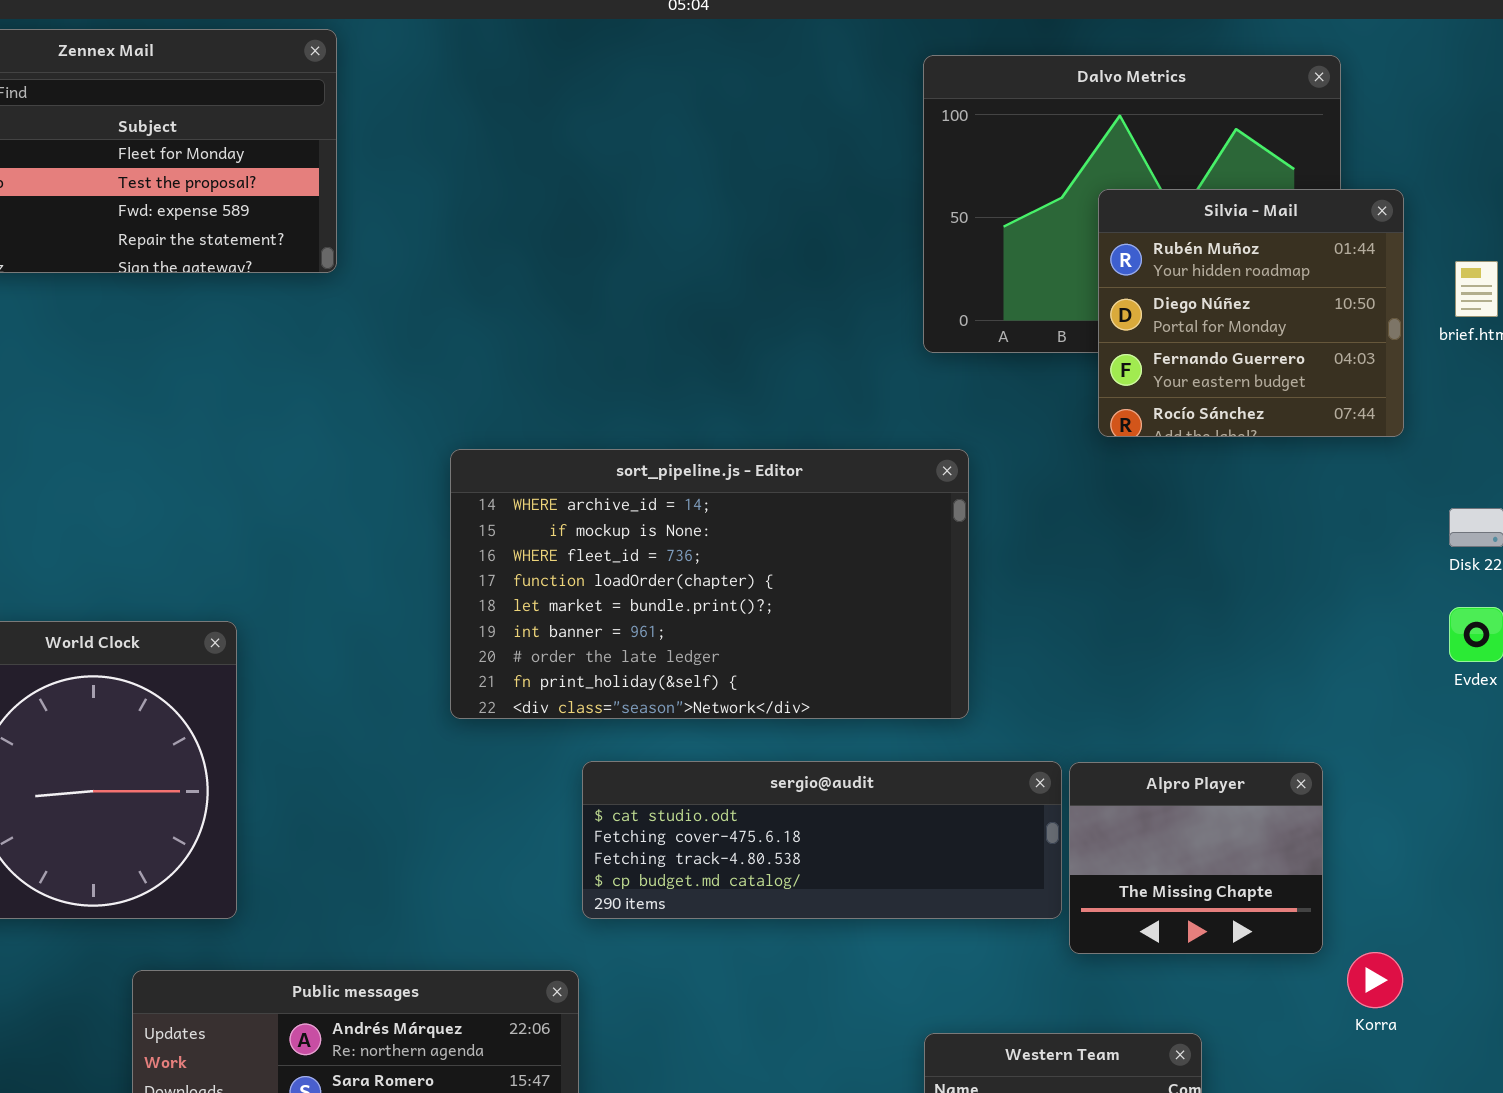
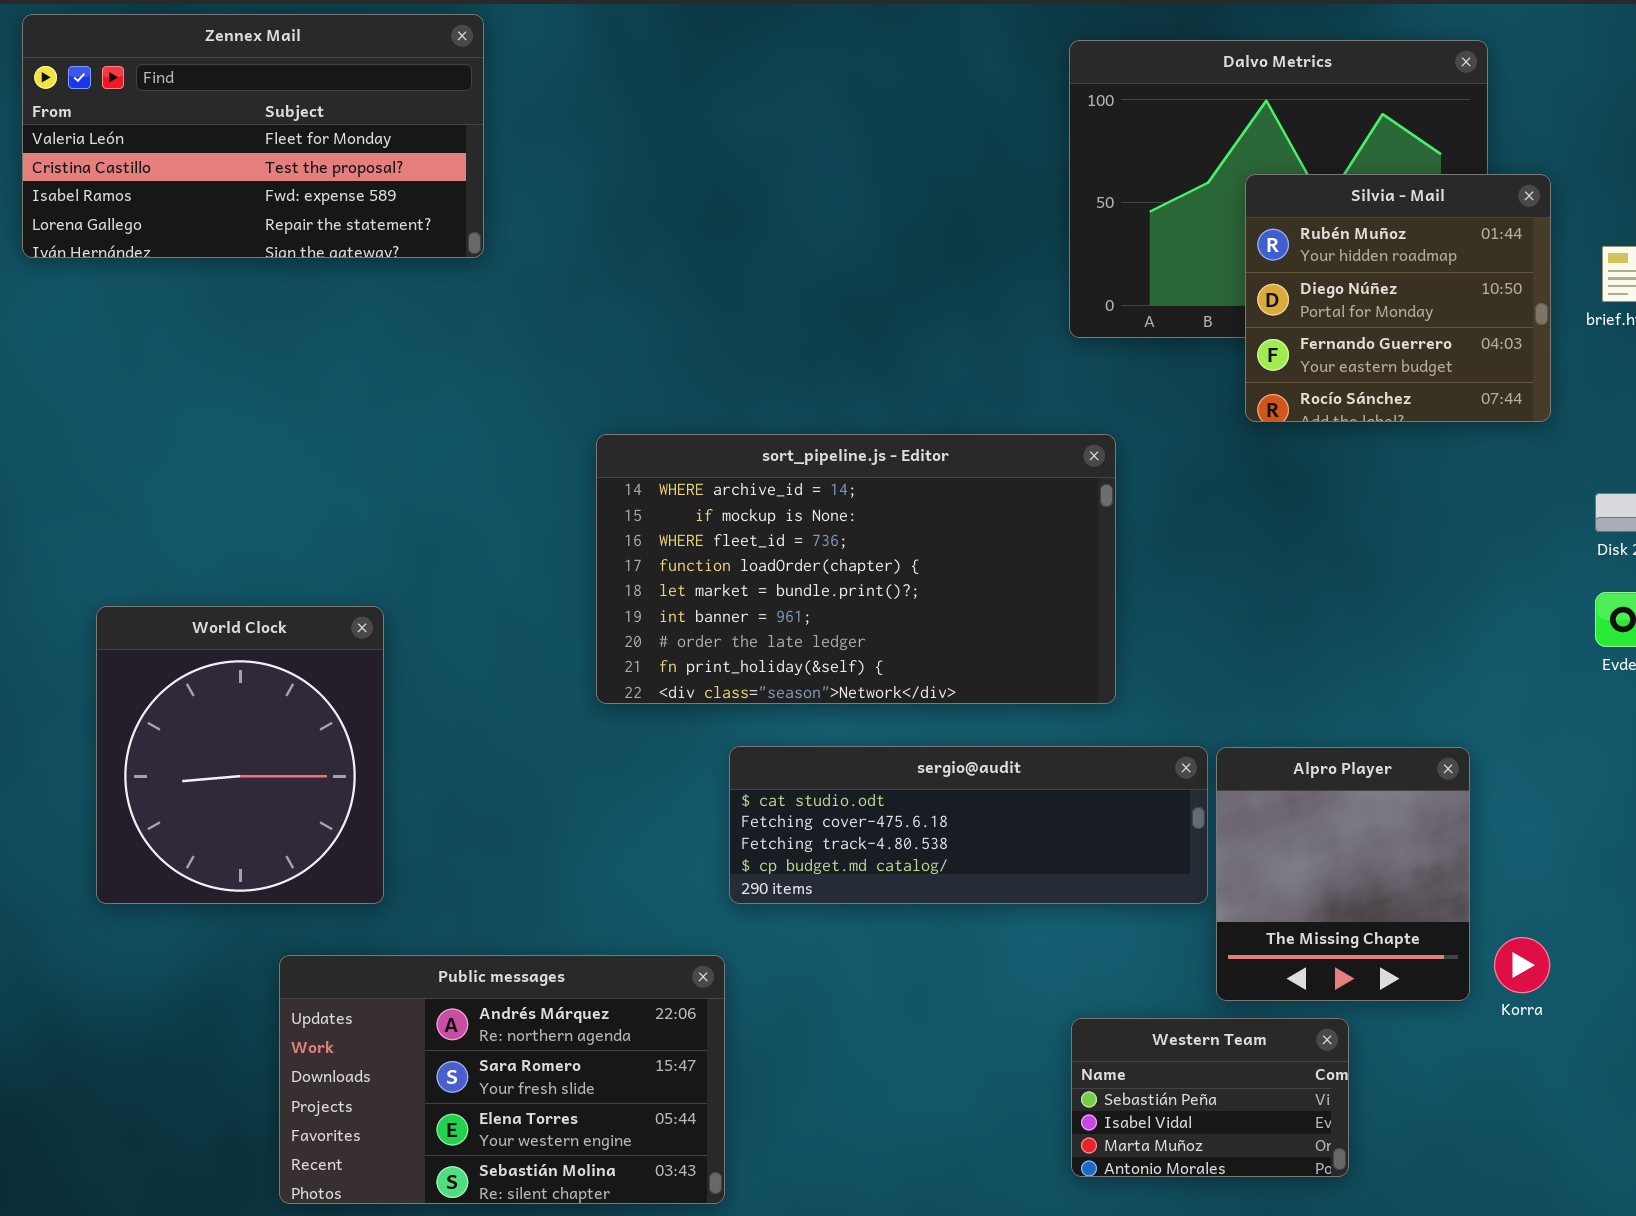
Alpro Player: [1069,762,1323,954] -> [1216,747,1470,1001], resized

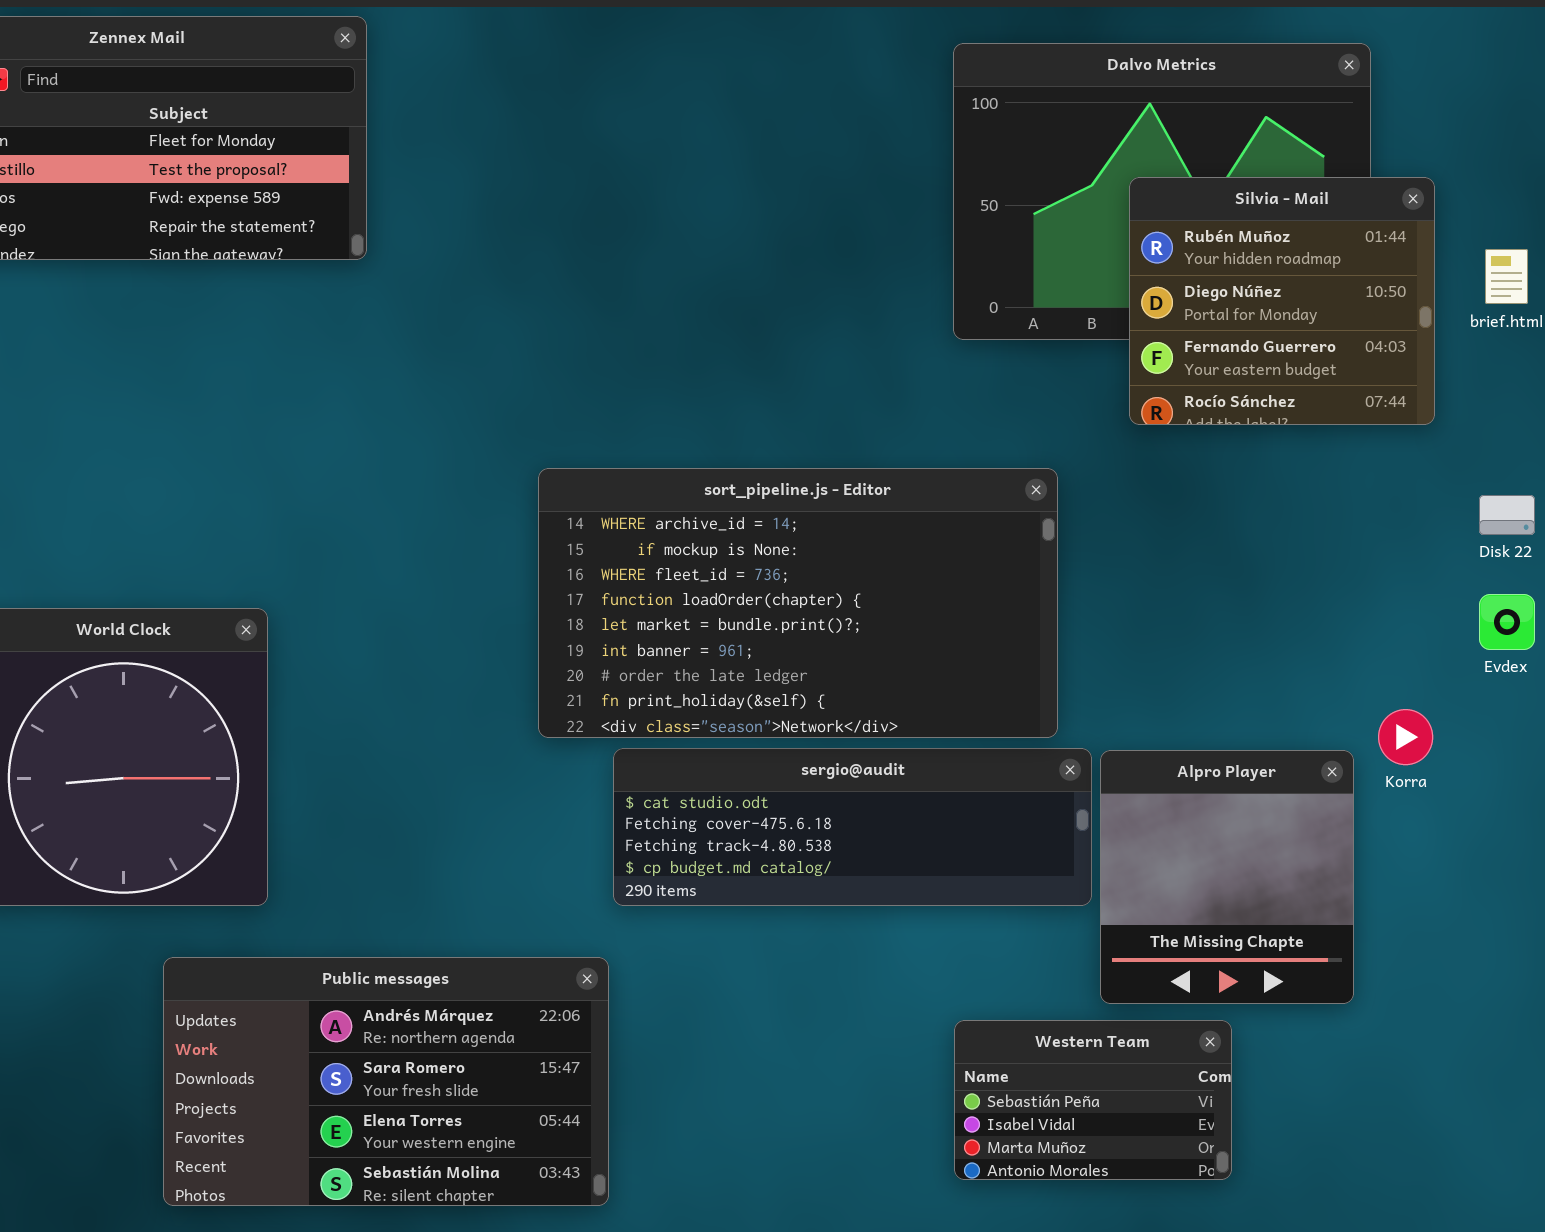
sort_pipeline.js - Editor: [596,434,1116,704] -> [538,468,1058,738], moved
Korra: [1494,937,1550,993] -> [1378,709,1433,765], moved

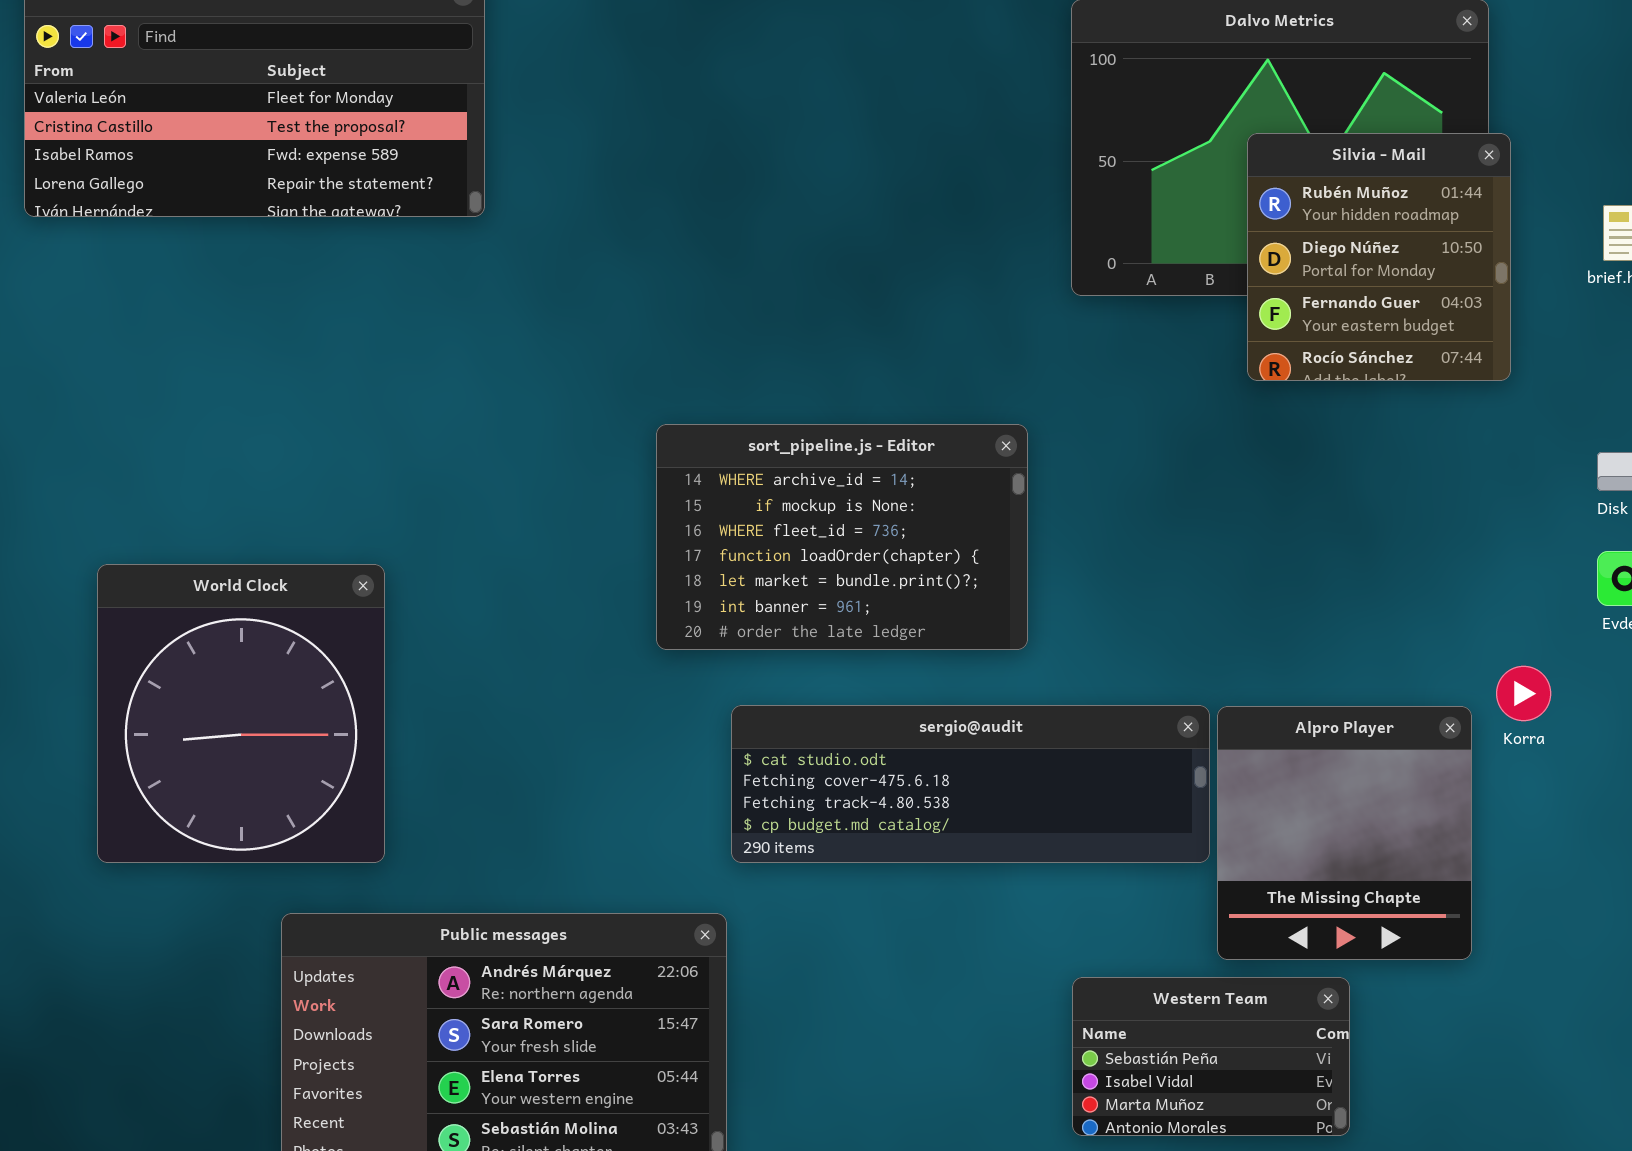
Silvia - Mail: [1129,177,1435,425] -> [1247,133,1511,381], resized
sort_pipeline.js - Editor: [538,468,1058,738] -> [656,424,1028,650], resized

